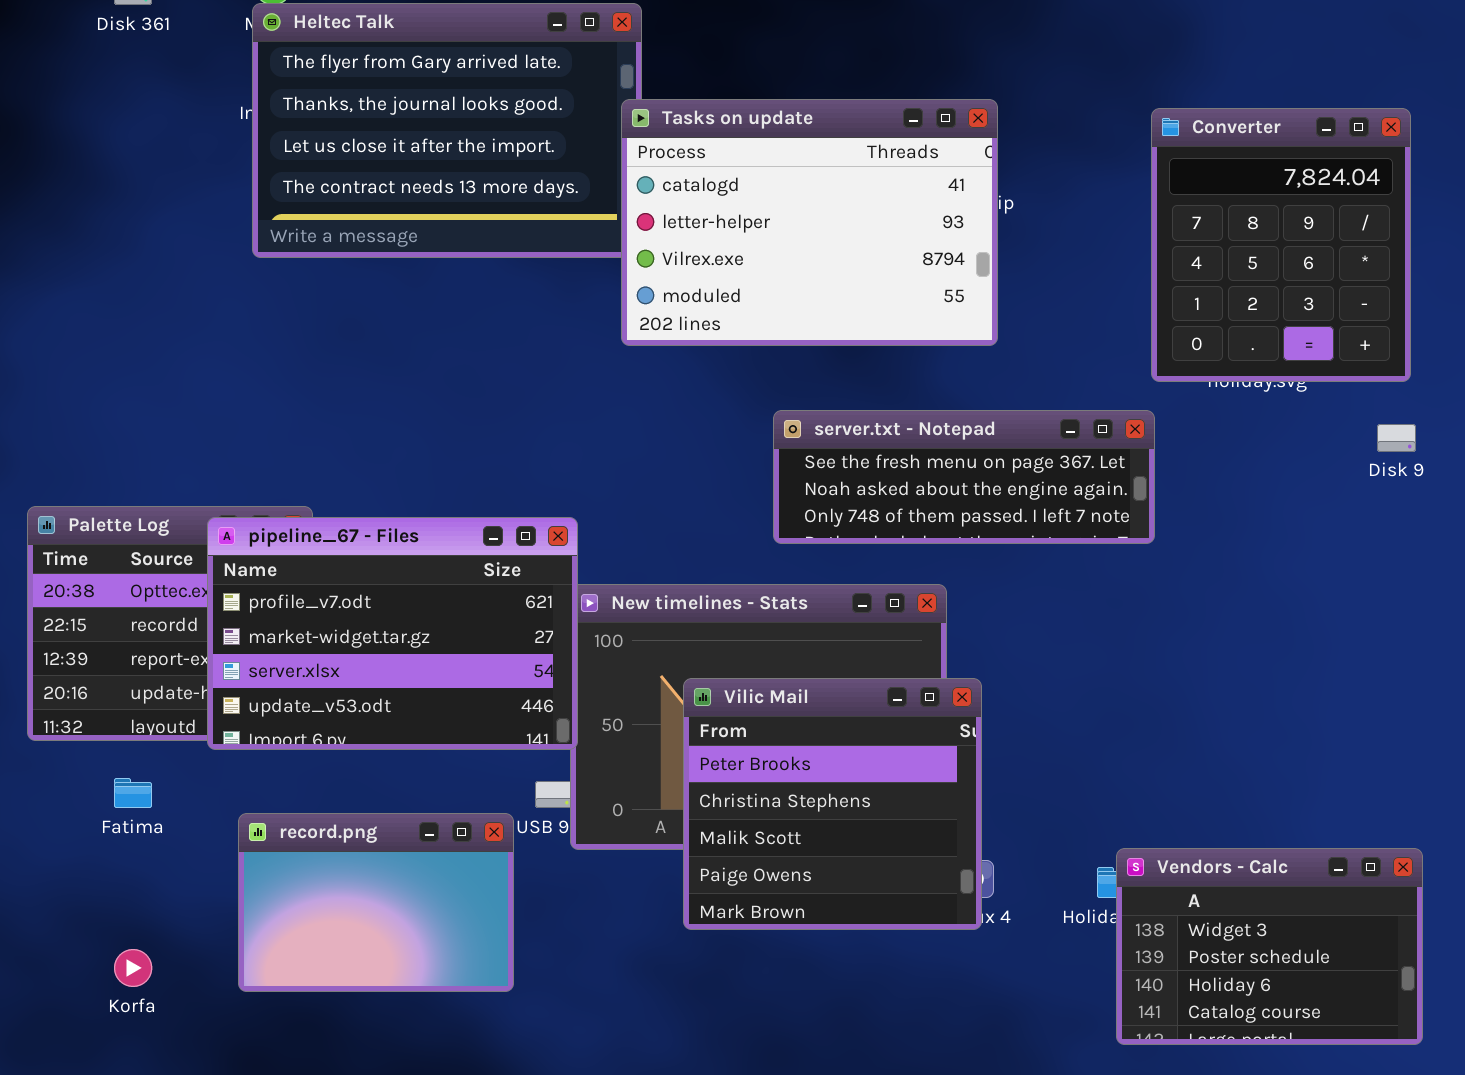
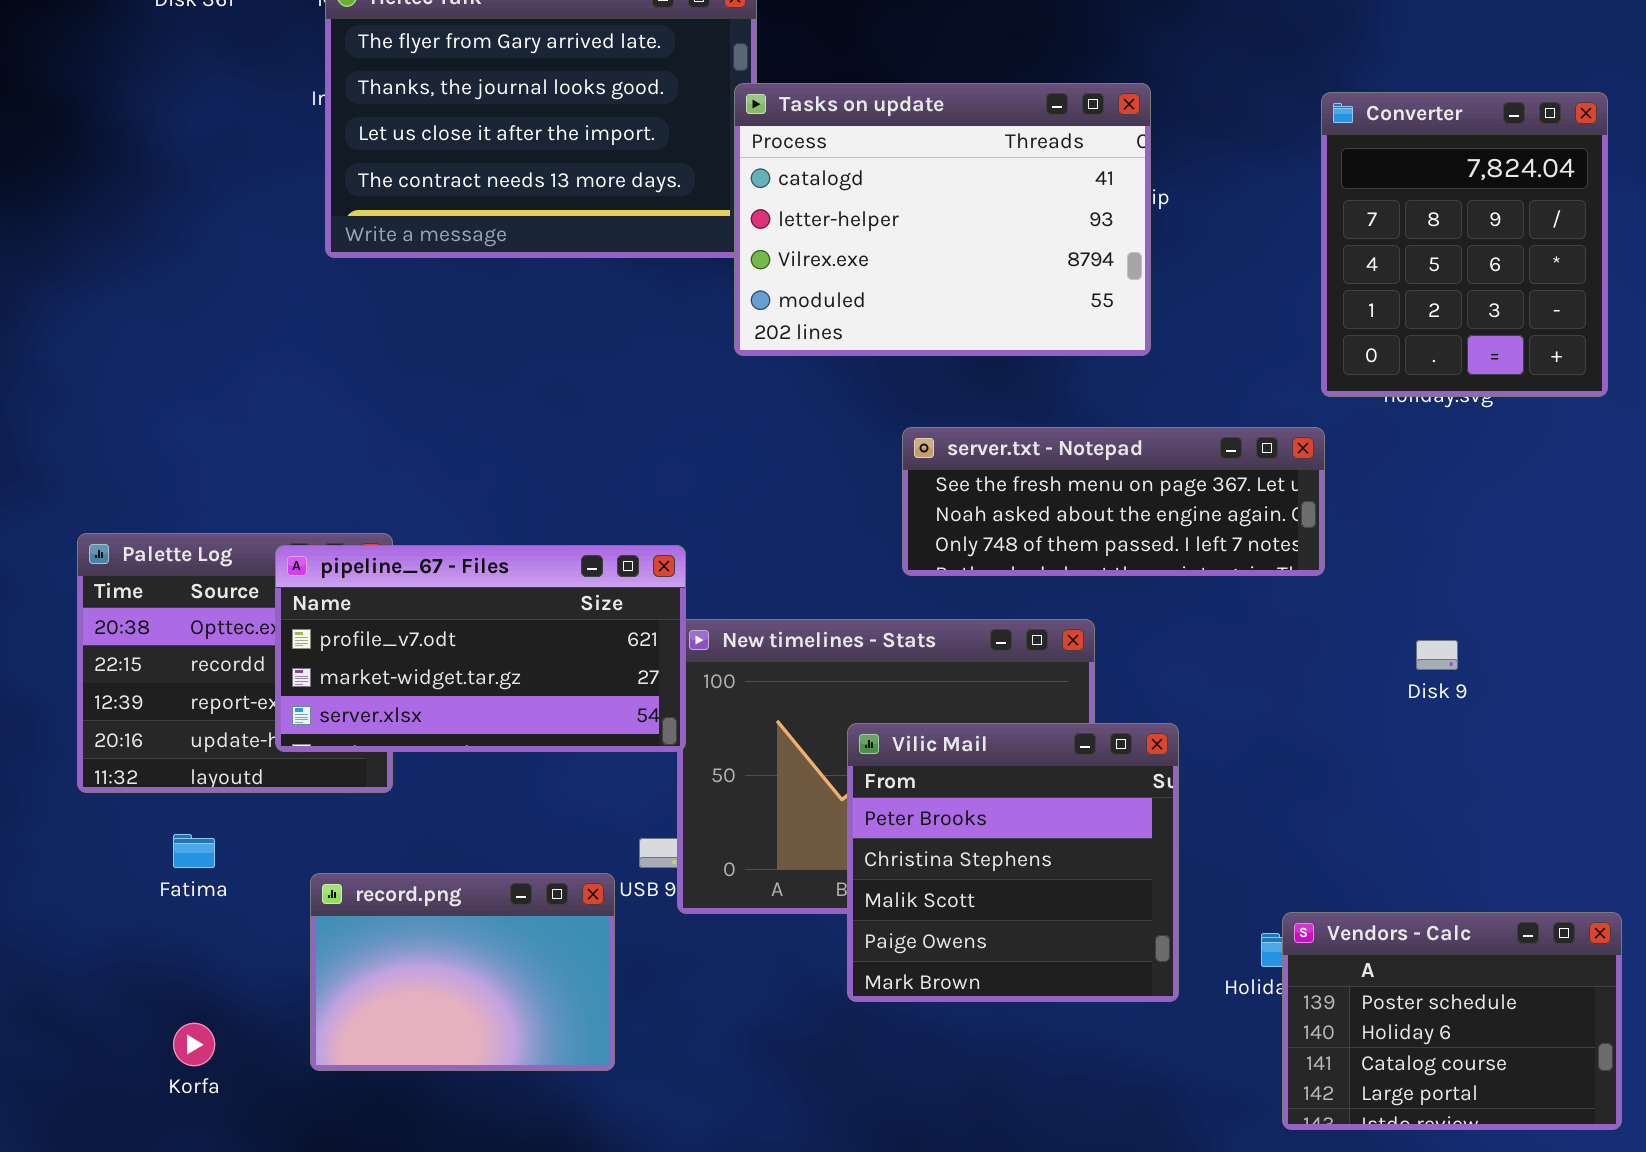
Disk 9: [1377,424,1416,452] -> [1416,640,1458,670], moved
pipeline_67 - Files: [207,517,578,750] -> [275,545,686,752], resized
Vilic Mail: [683,678,982,930] -> [847,723,1179,1002], moved
Vendors - Calc: [1116,848,1423,1045] -> [1282,912,1622,1130], scrolled down 1 row

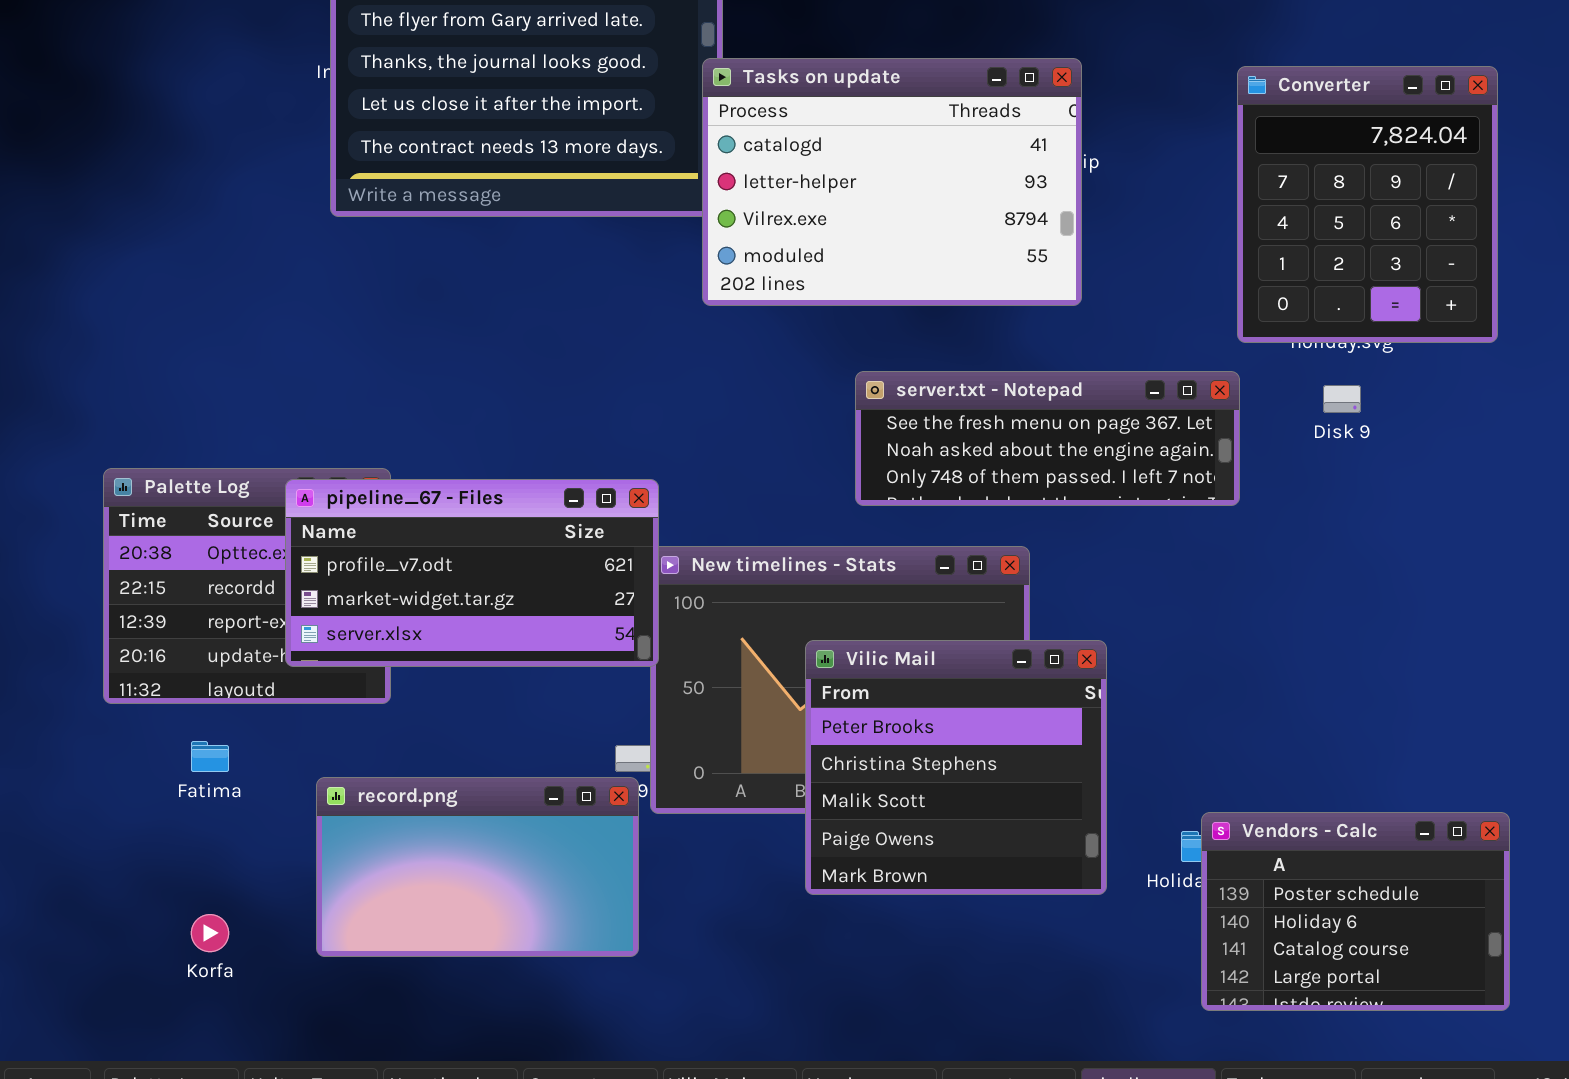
Disk 9: [1416,640,1458,670] -> [1323,385,1361,413], moved
record.png: [310,873,615,1071] -> [316,777,639,957], resized

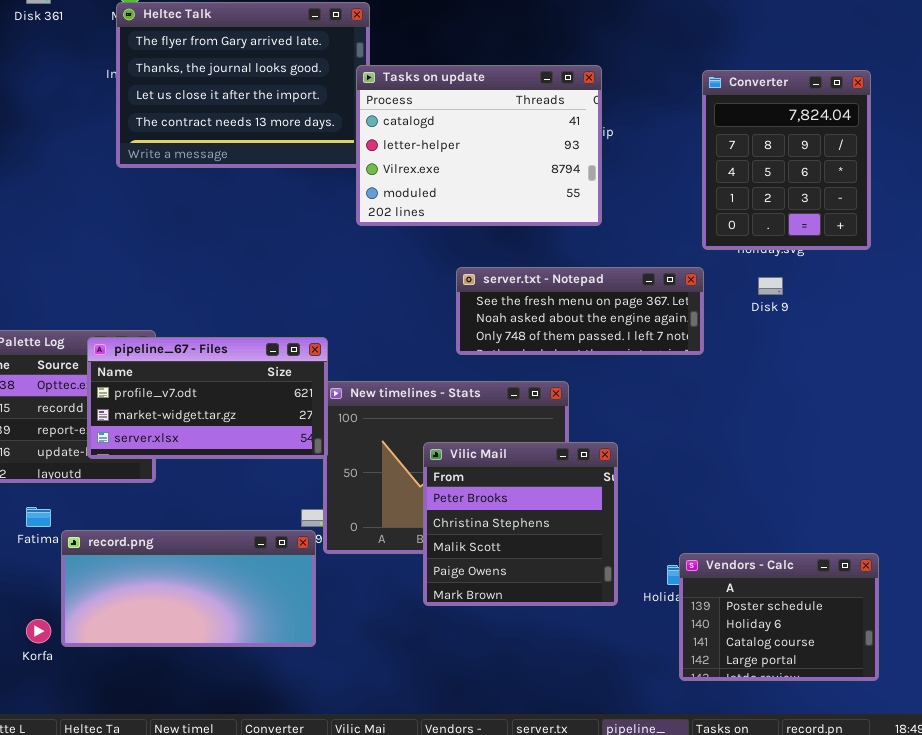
record.png: [316,777,639,957] -> [61,530,316,647], resized

